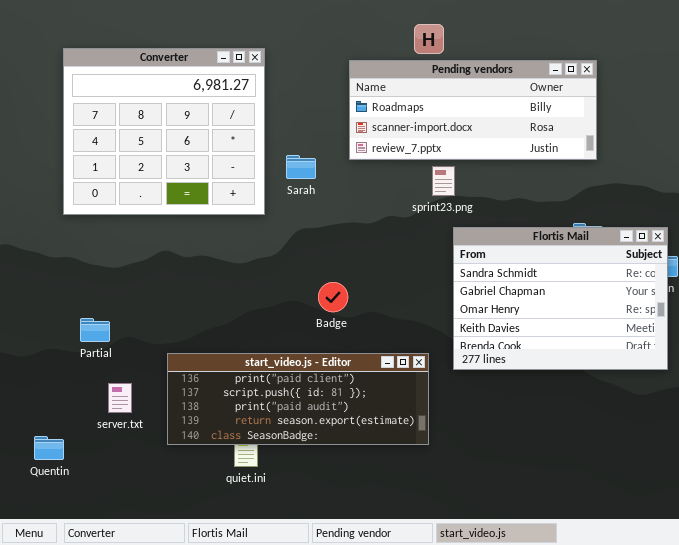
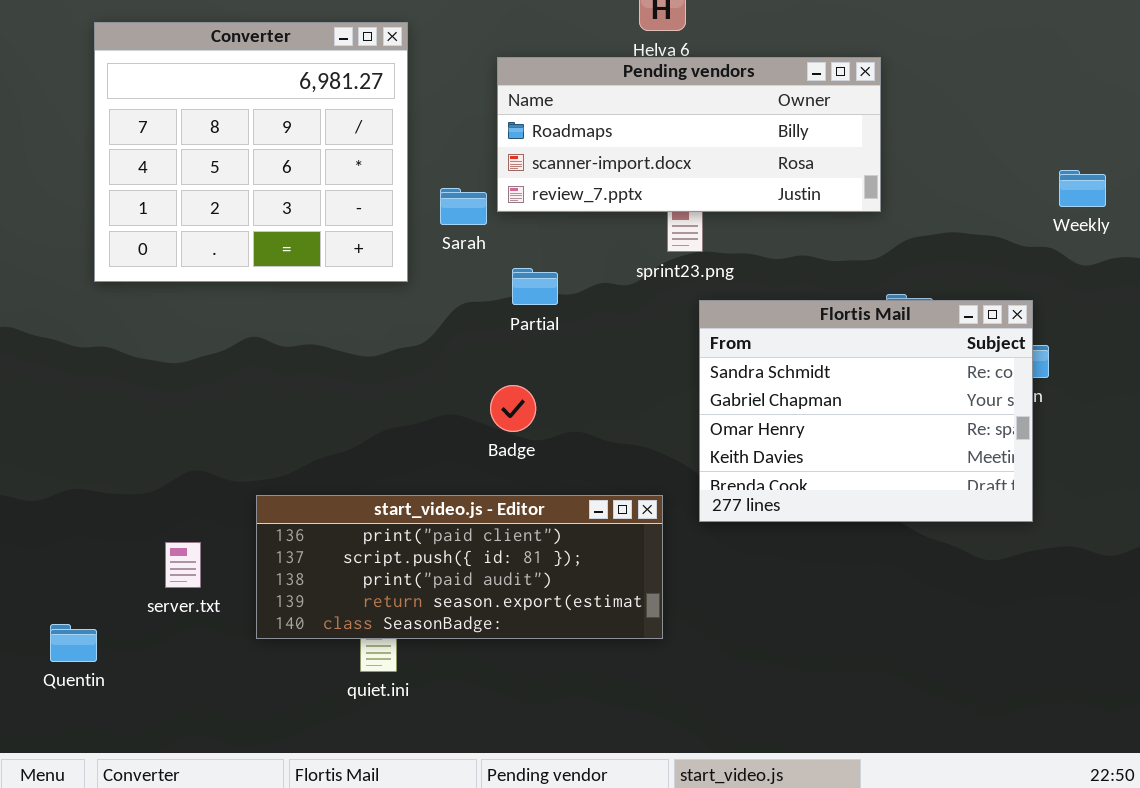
Pending vendors: [349,60,597,160] -> [497,57,881,212], moved
Partial: [80,318,110,342] -> [512,268,558,305], moved

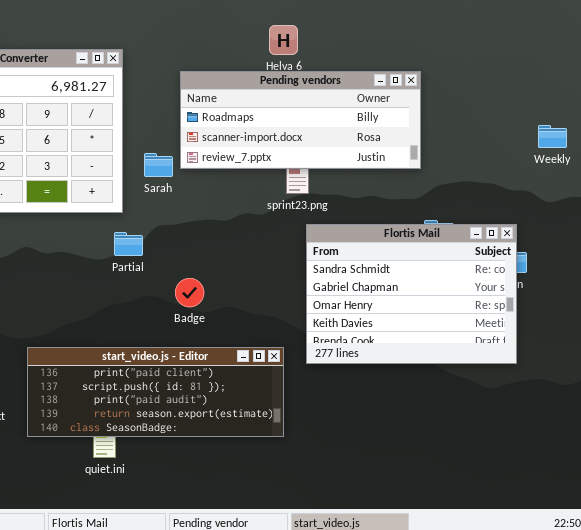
Weekly: [1059,170,1106,207] -> [538,125,567,148], moved
Partial: [512,268,558,305] -> [114,232,143,256], moved

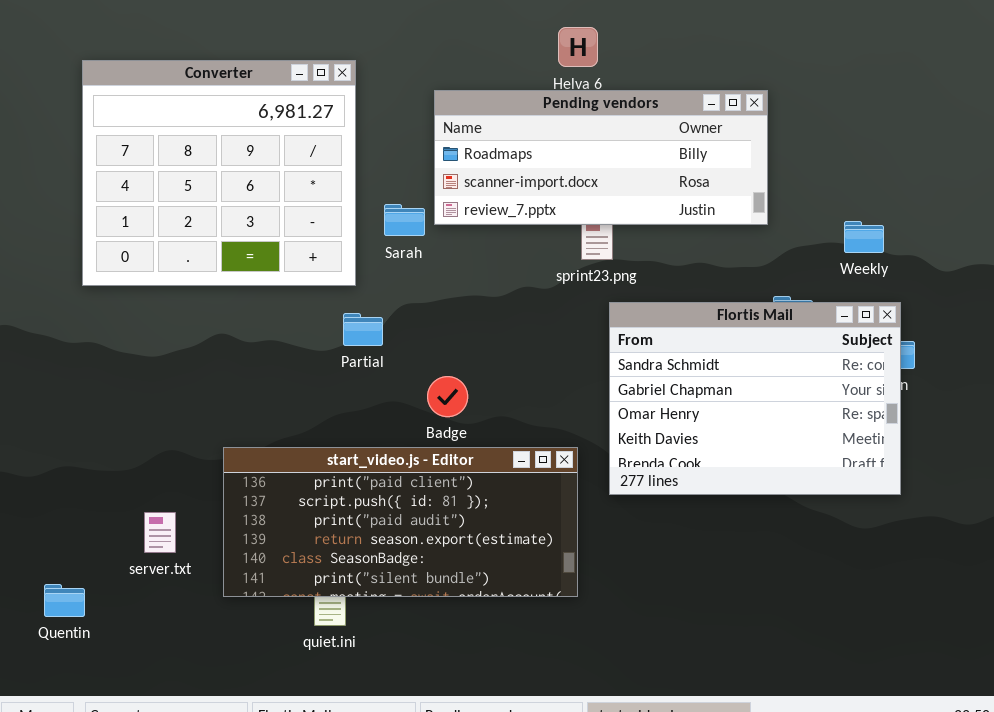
Weekly: [538,125,567,148] -> [844,221,884,253], moved
start_video.js - Editor: [27,347,284,437] -> [223,447,578,597], resized

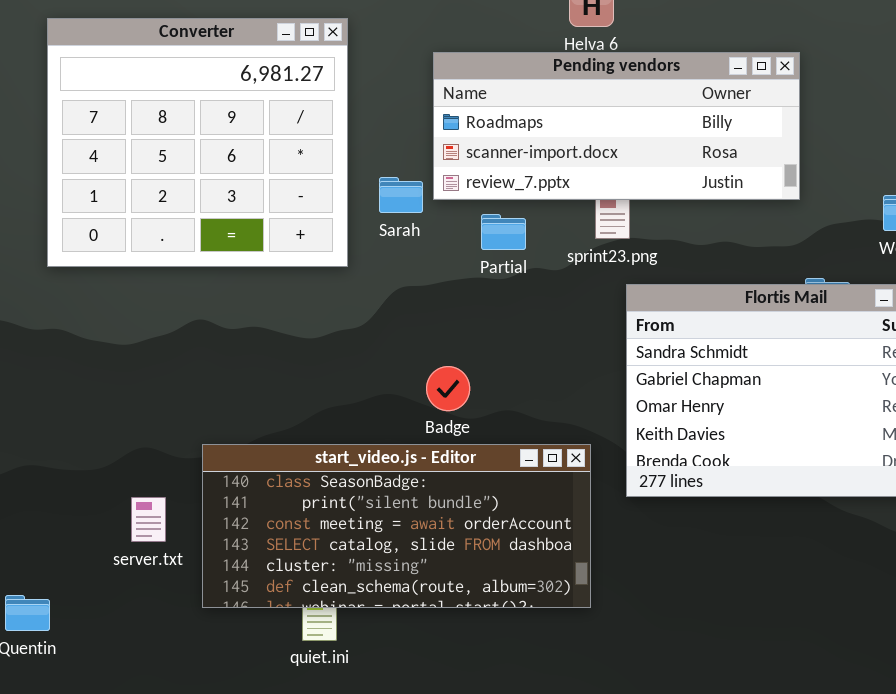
Partial: [343,313,383,346] -> [481,214,526,250], moved
start_video.js - Editor: [223,447,578,597] -> [202,444,591,608], scrolled down 4 rows
server.txt: [144,512,176,553] -> [131,497,166,542], moved

